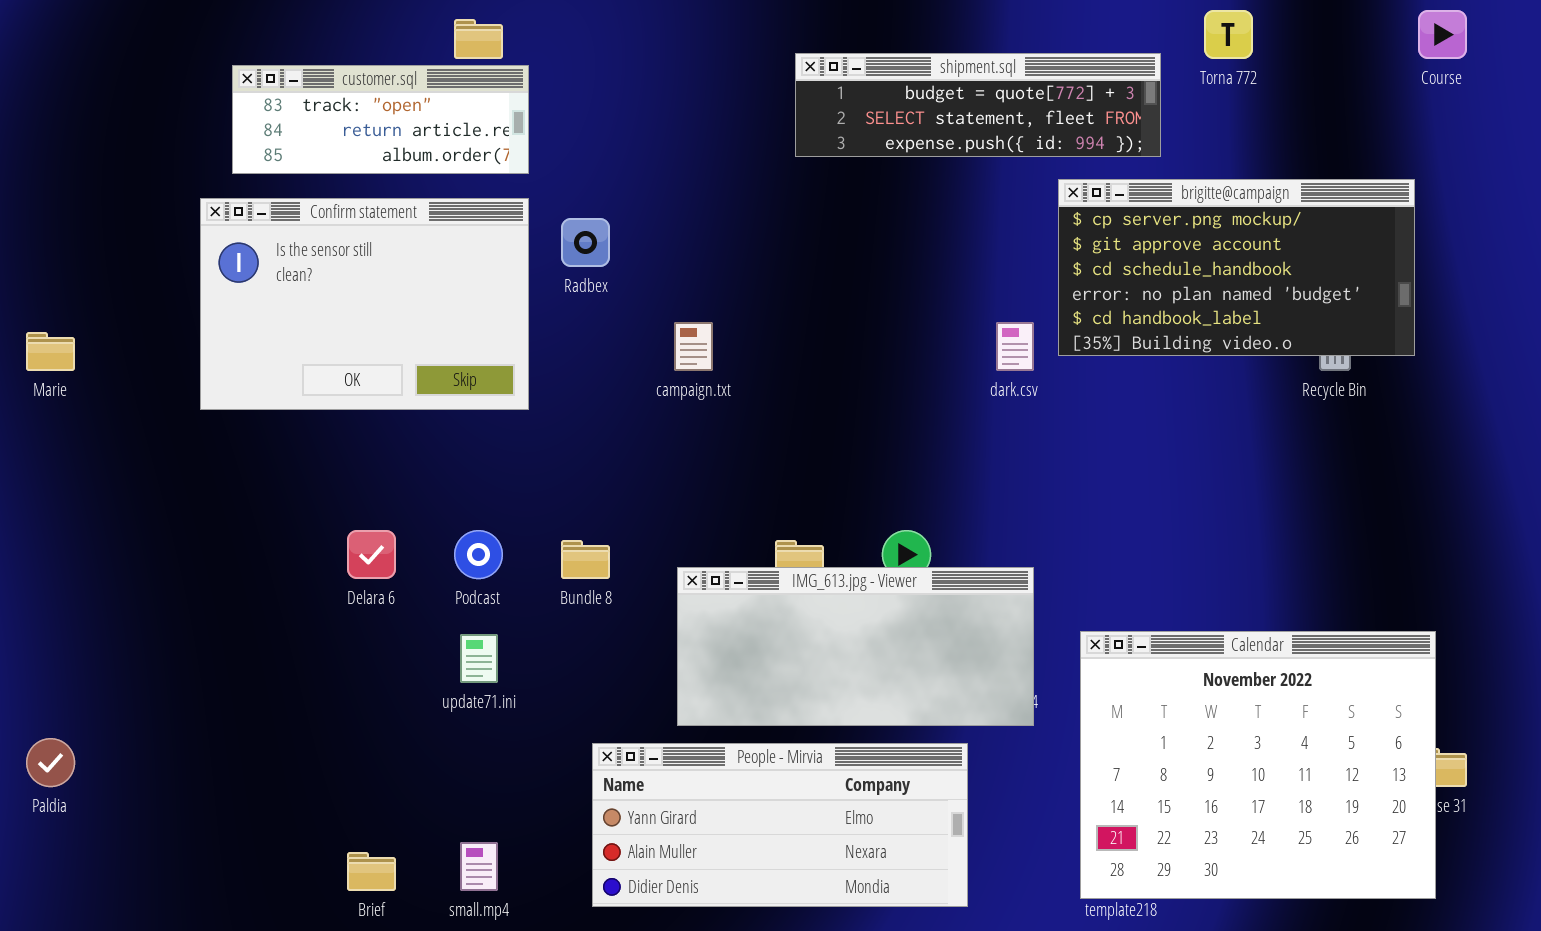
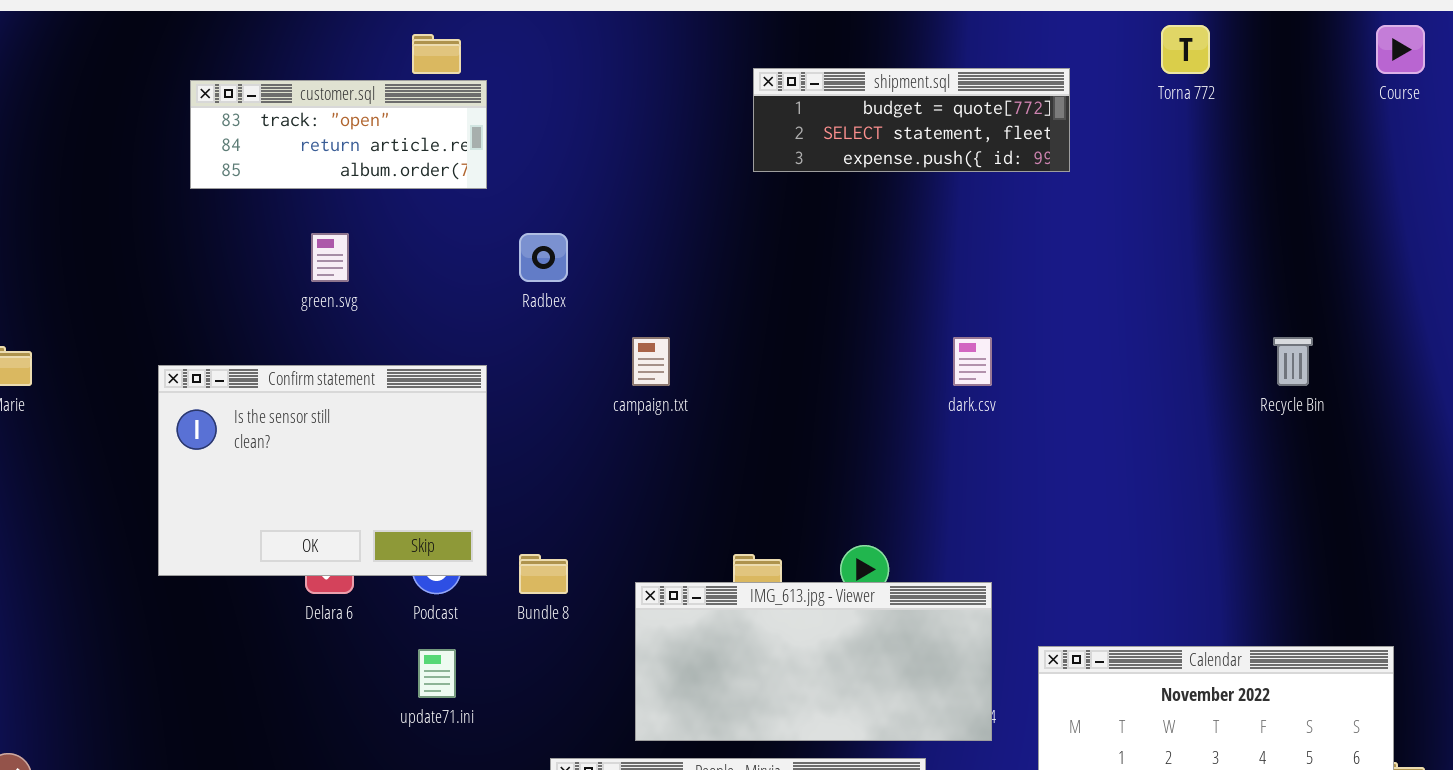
shipment.sql: [795,53,1161,157] -> [753,68,1070,172], resized
brigitte@campaign: [1058,179,1415,356] -> none, closed
Confirm statement: [200,198,529,410] -> [158,365,487,576], moved

